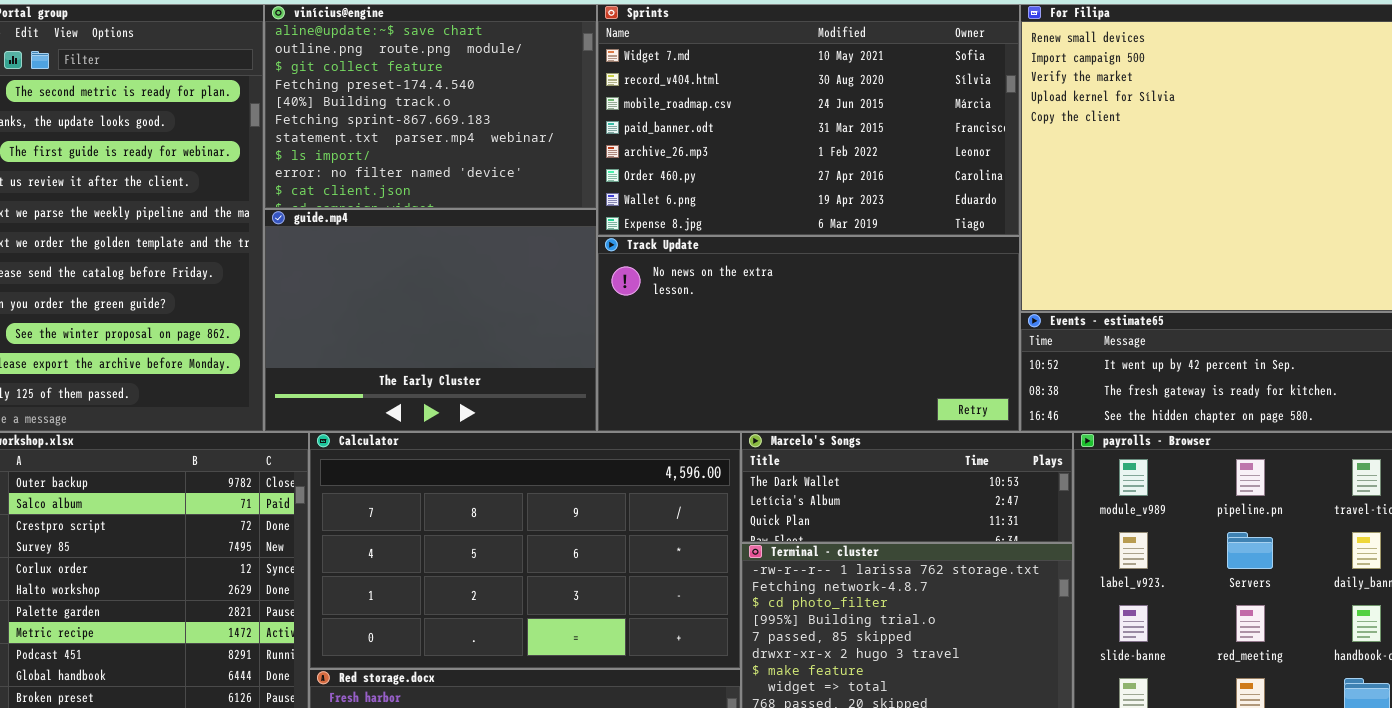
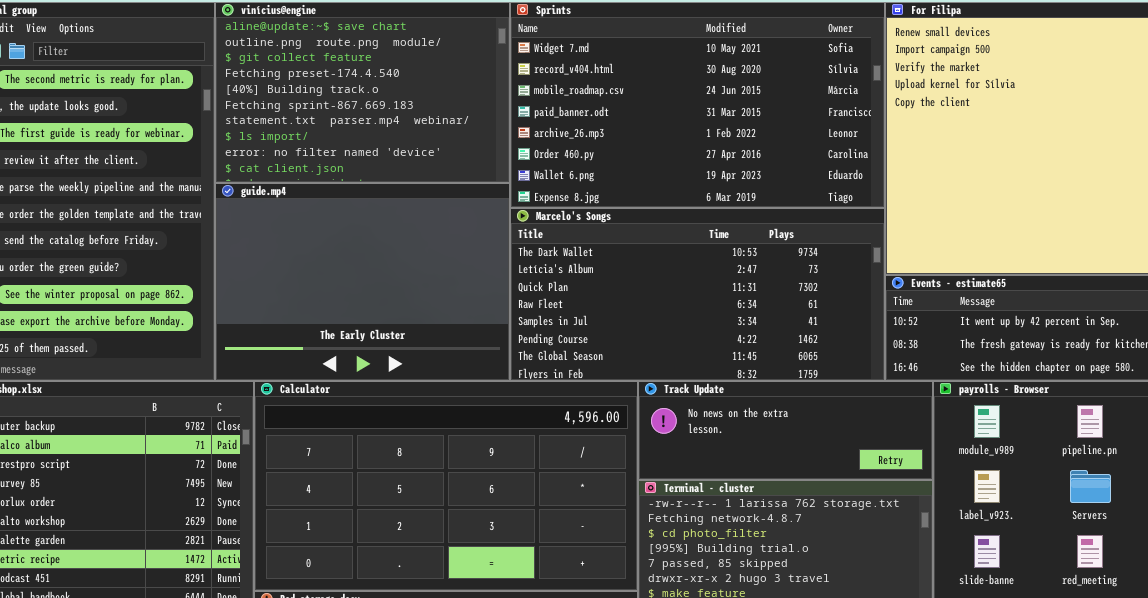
Track Update: [597,236,1020,432] -> [638,381,933,480], moved, resized
Marcelo's Songs: [741,432,1073,543] -> [510,208,885,381], moved, resized

